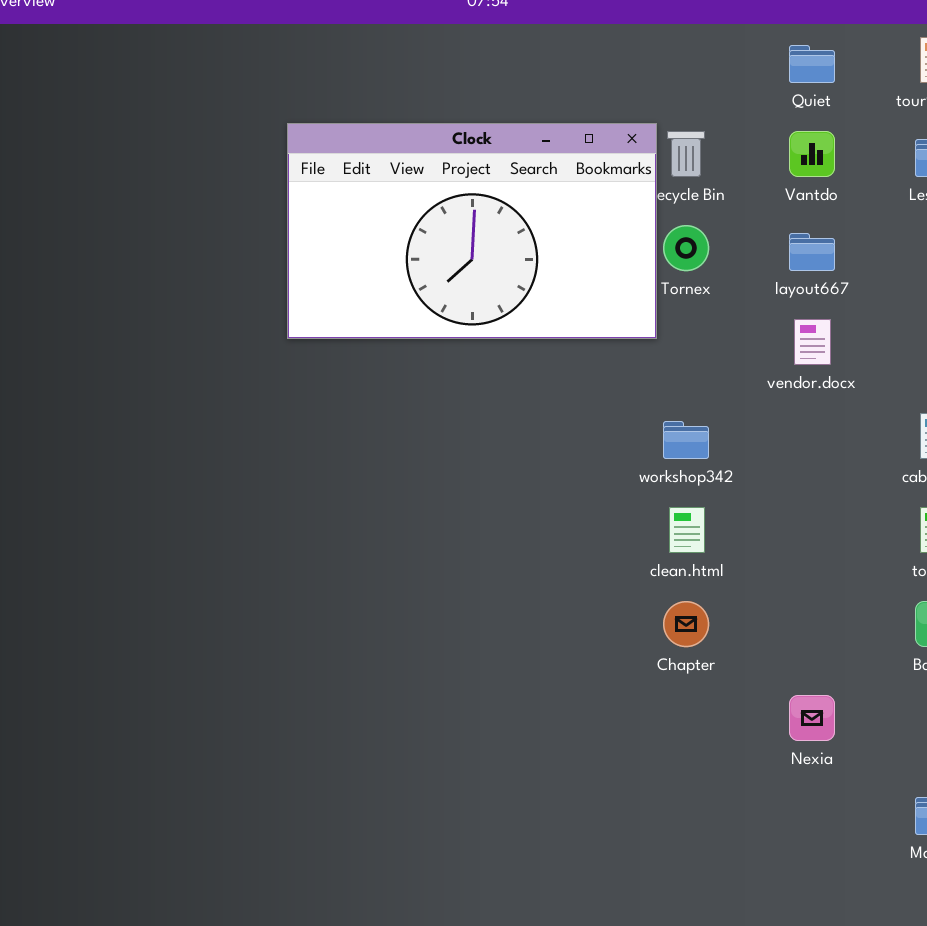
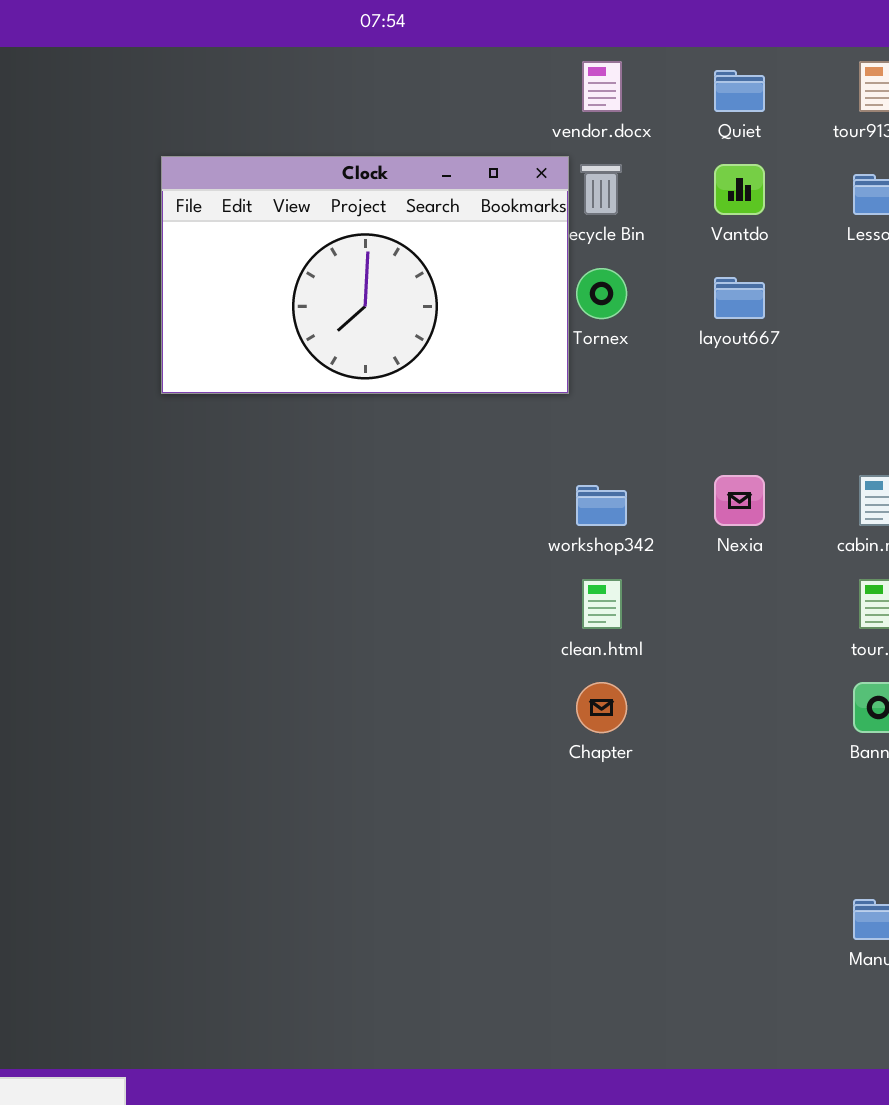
vendor.docx: [794,319,831,365] -> [582,61,622,112], moved
Nexia: [789,695,835,741] -> [714,475,765,526], moved

